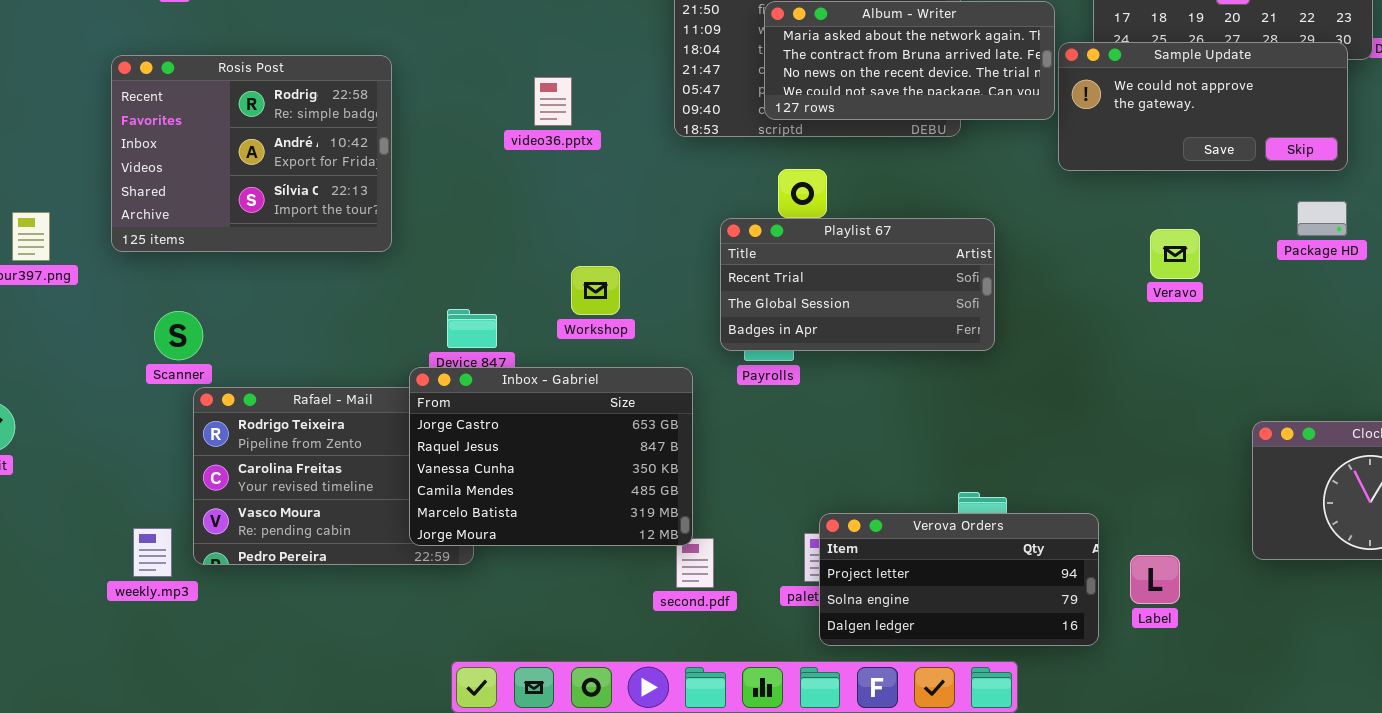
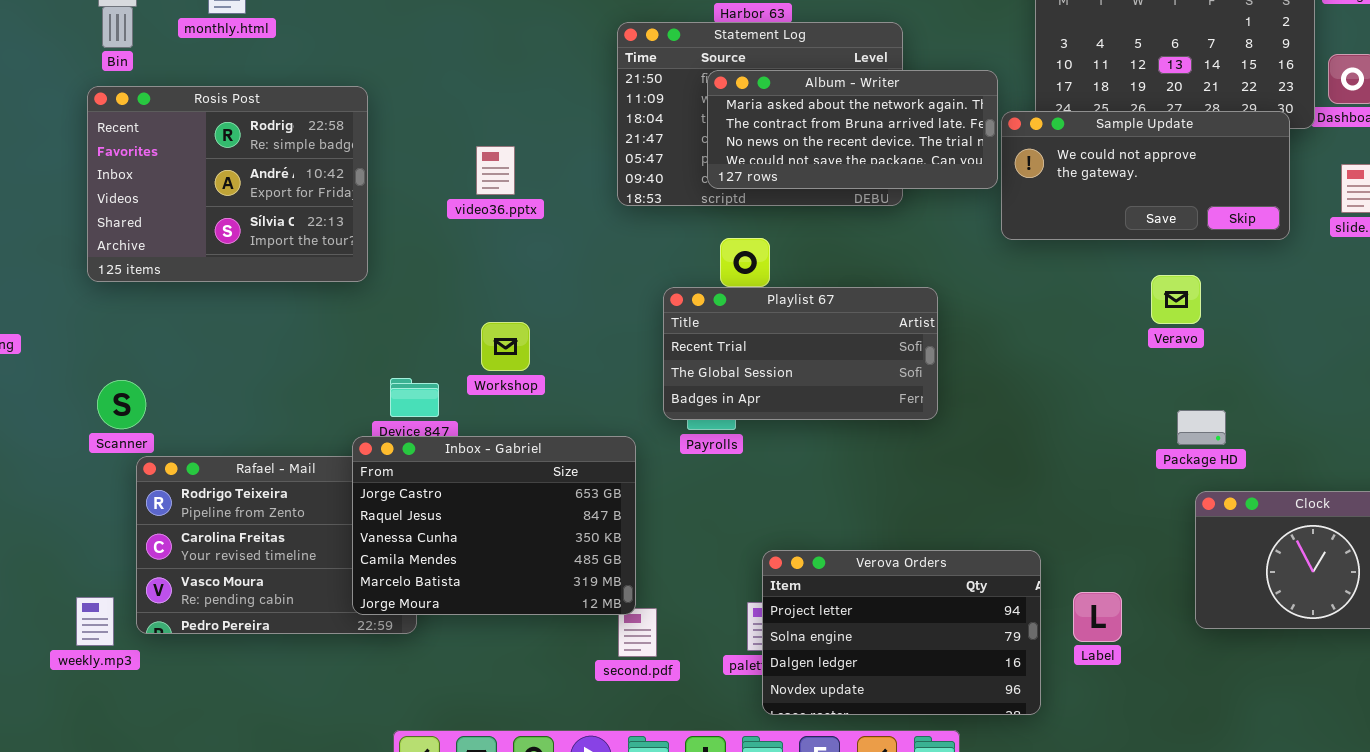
Rosis Post: [111,55,392,252] -> [87,86,368,282], moved
Package HD: [1297,201,1347,236] -> [1177,410,1226,445], moved
Veravo: [1150,229,1200,279] -> [1151,275,1201,324], moved
Workshop: [571,266,620,315] -> [481,322,530,371], moved
Verova Orders: [819,513,1099,646] -> [762,550,1041,715], resized
Label: [1130,555,1180,604] -> [1073,592,1122,642], moved

